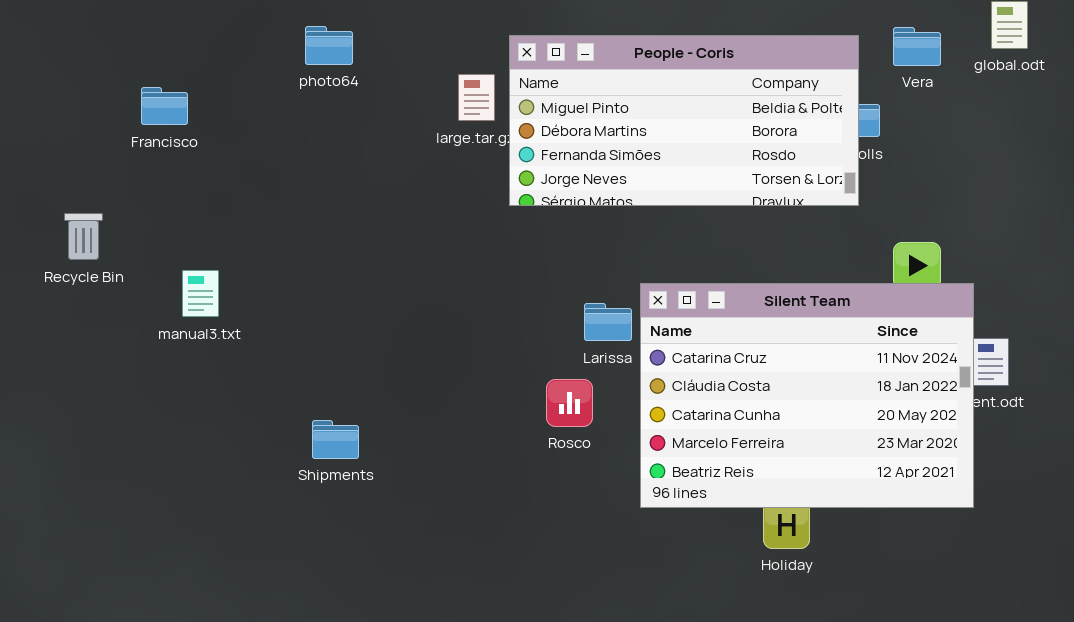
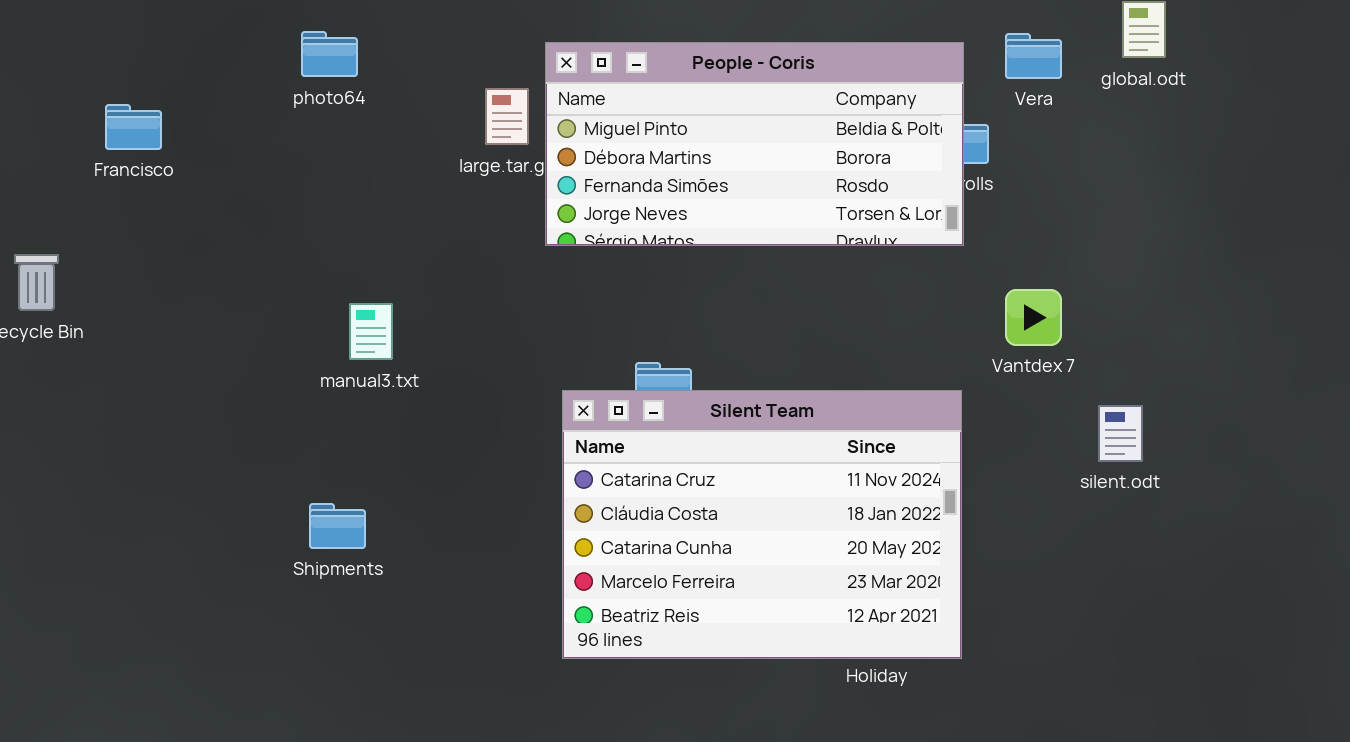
manual3.txt: [182,270,219,317] -> [349,303,393,360], moved
Silent Team: [640,283,974,508] -> [562,390,962,659], moved

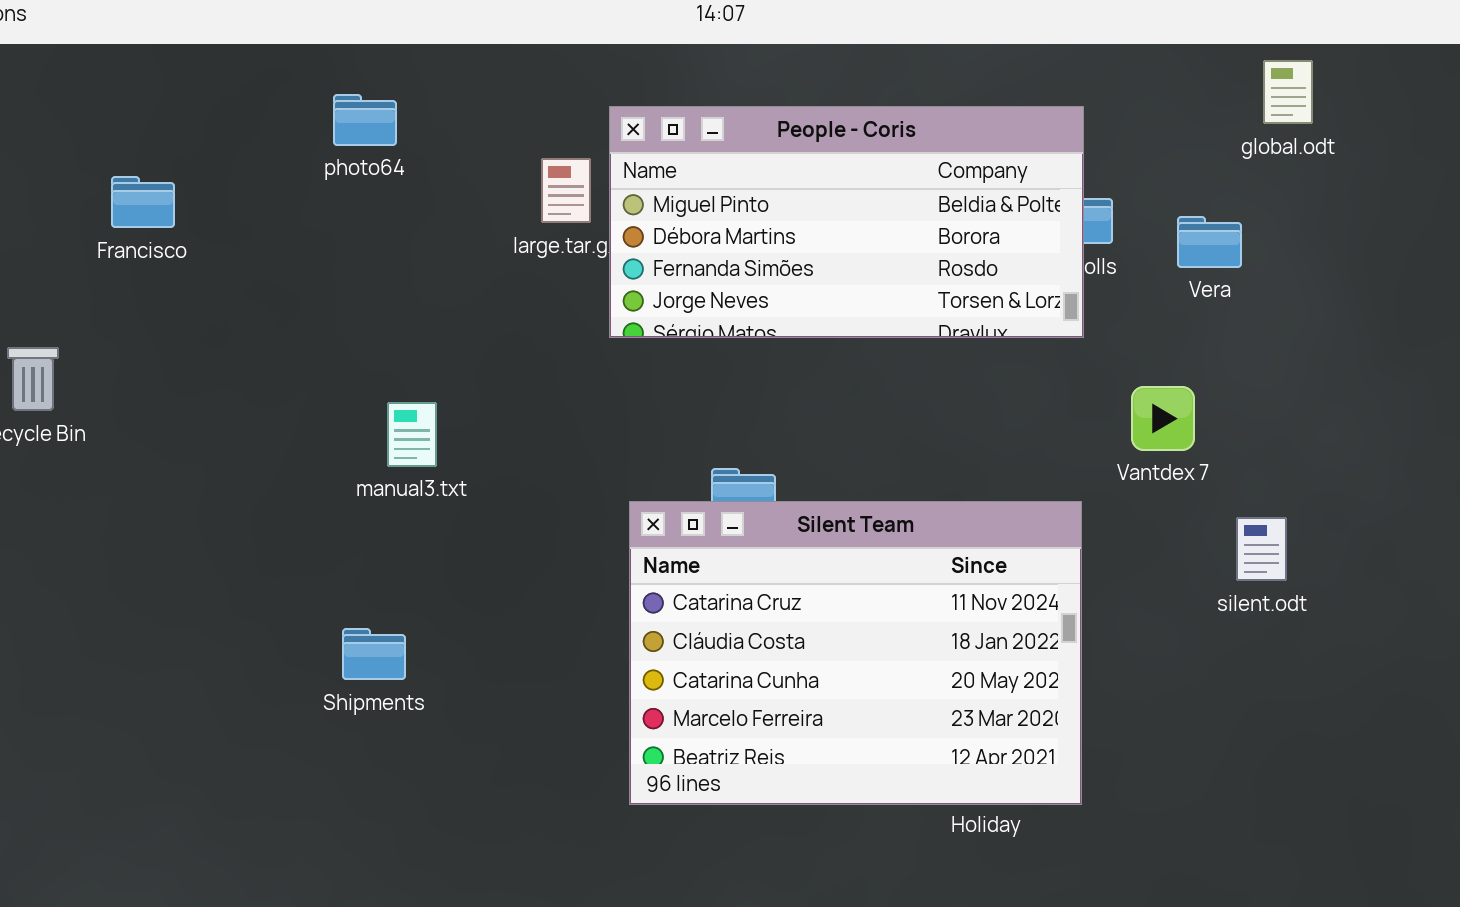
Vera: [1005,33,1062,79] -> [1177,216,1242,268], moved

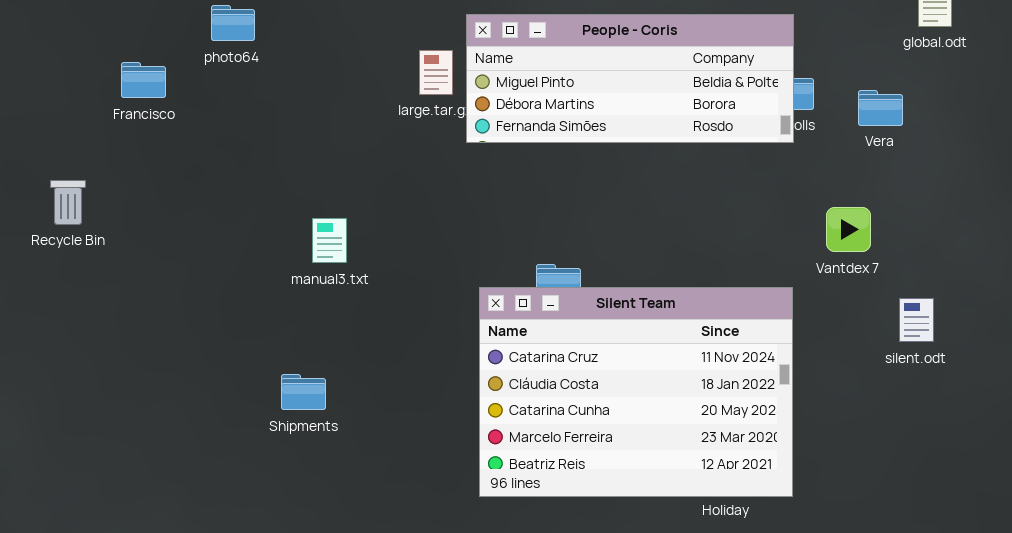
photo64: [333,94,397,146] -> [211,5,255,41], moved
People - Coris: [609,106,1084,338] -> [466,14,794,143], resized

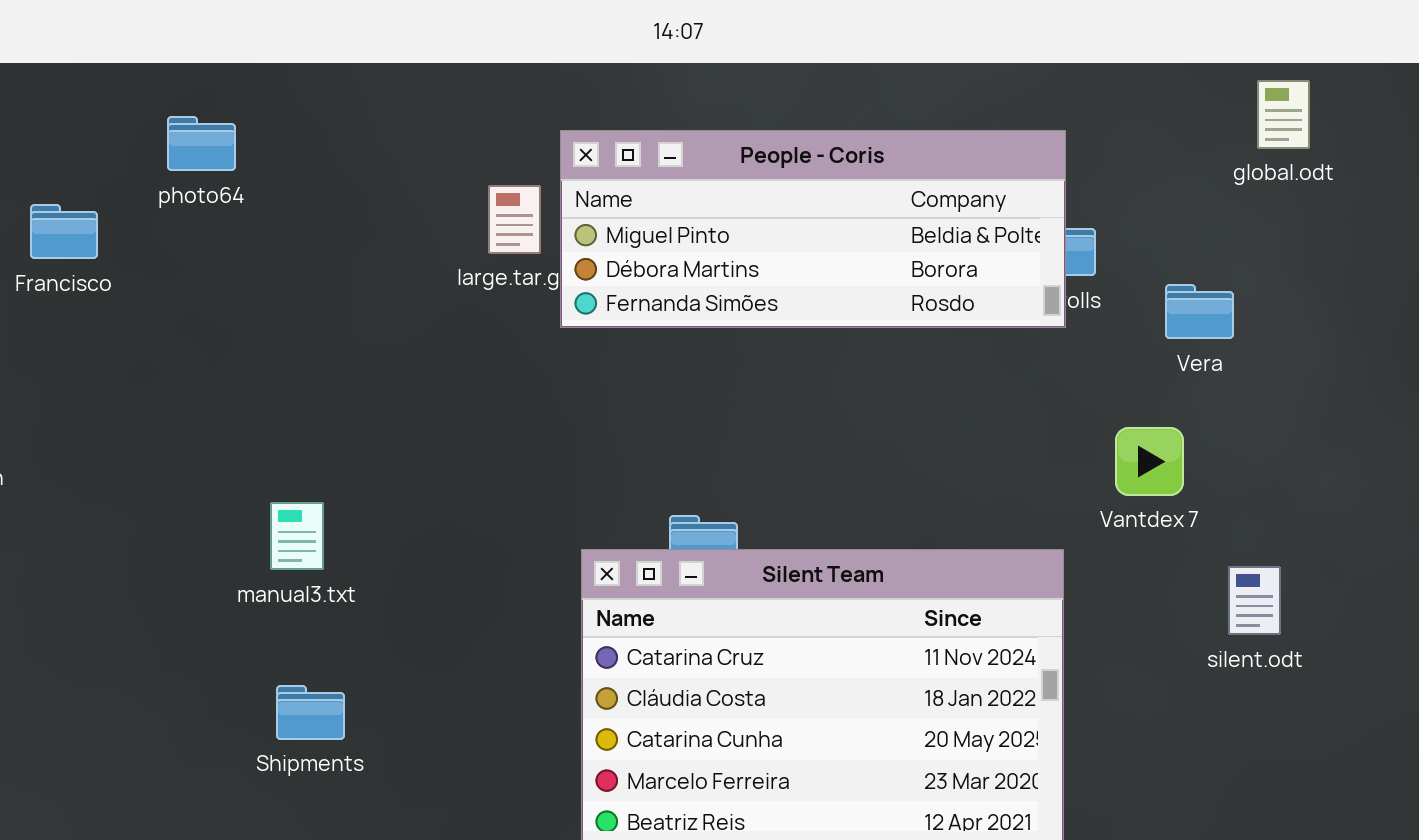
Vera: [858,90,903,126] -> [1165,284,1234,339], moved
manual3.txt: [312,218,347,263] -> [270,502,324,570], moved

